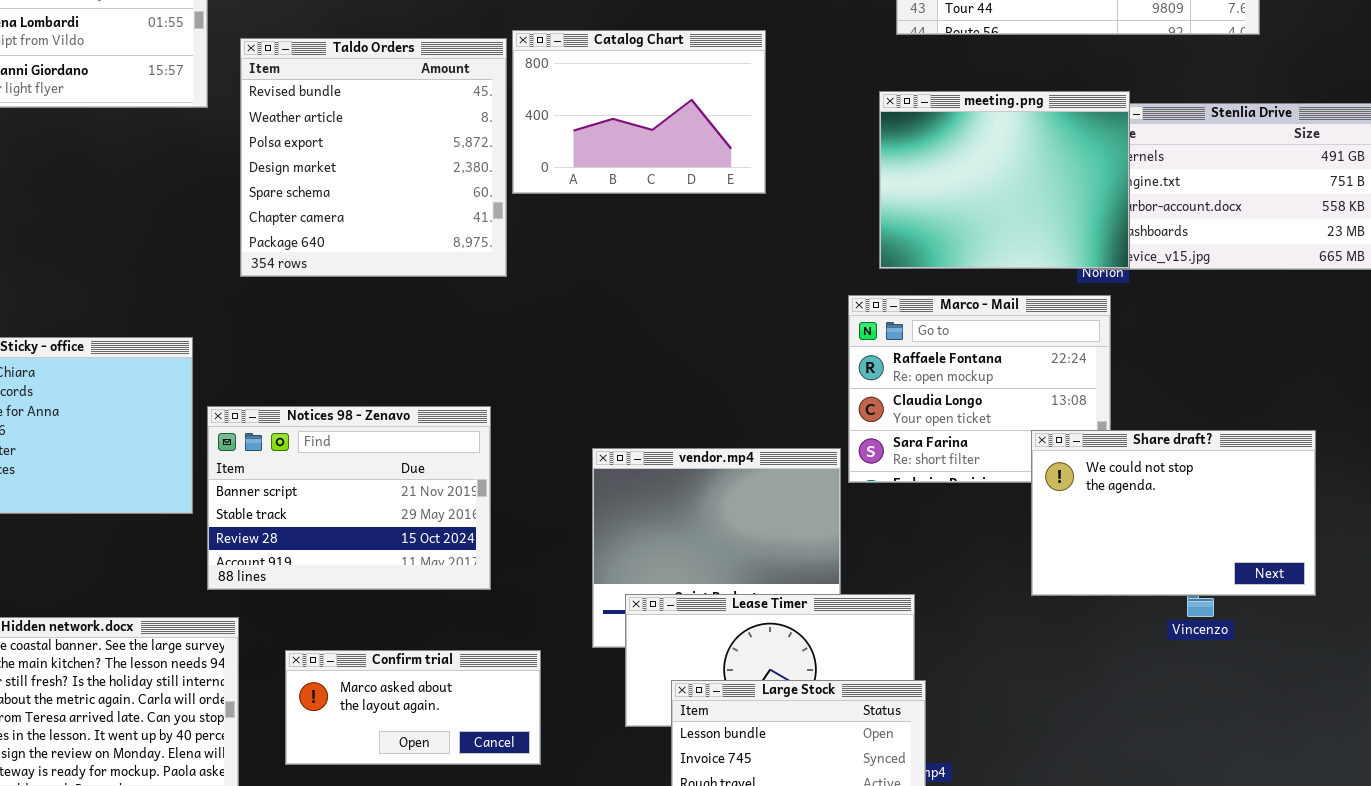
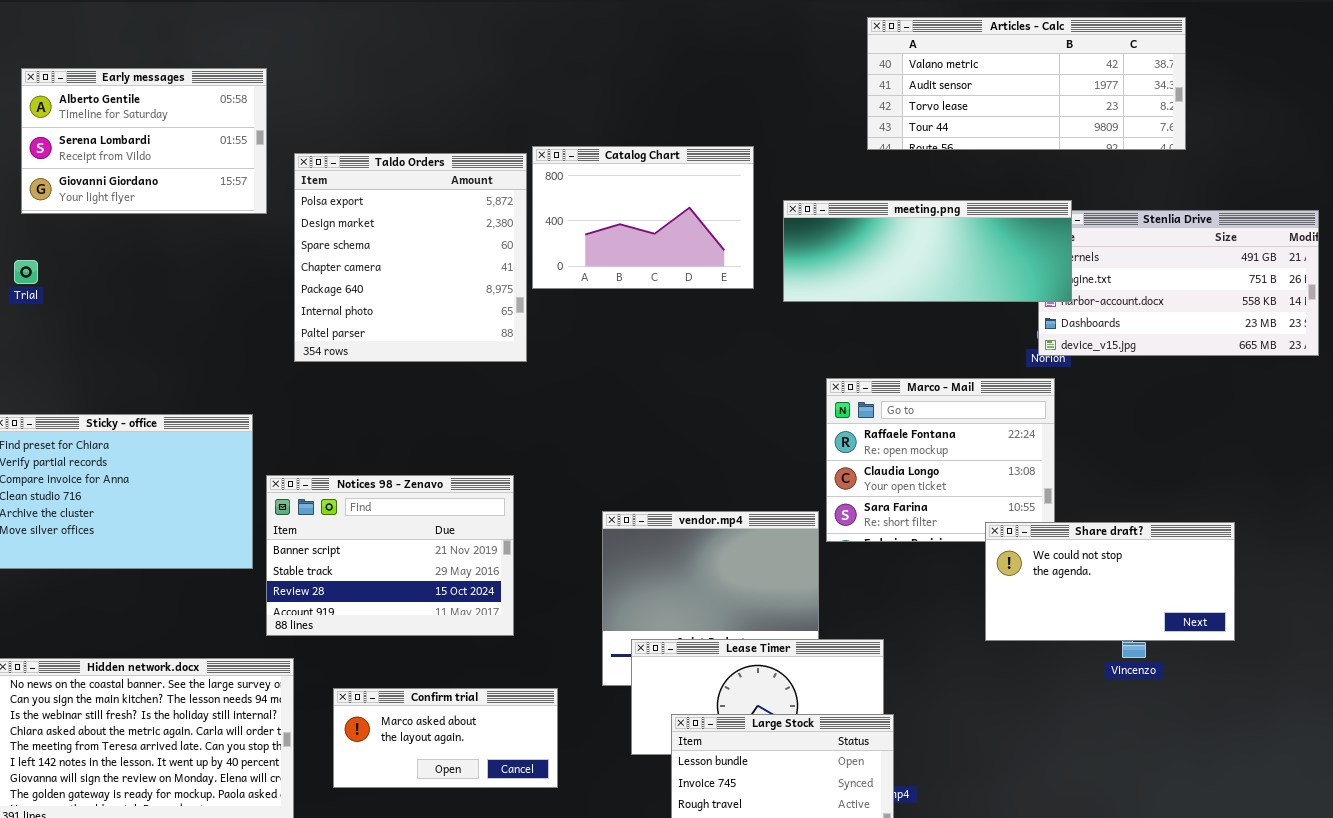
Taldo Orders: [240,38,507,277] -> [294,153,527,362], scrolled down 2 rows
meeting.png: [879,91,1130,269] -> [783,200,1072,302], resized
Share draft?: [1031,430,1316,596] -> [985,522,1235,641], resized

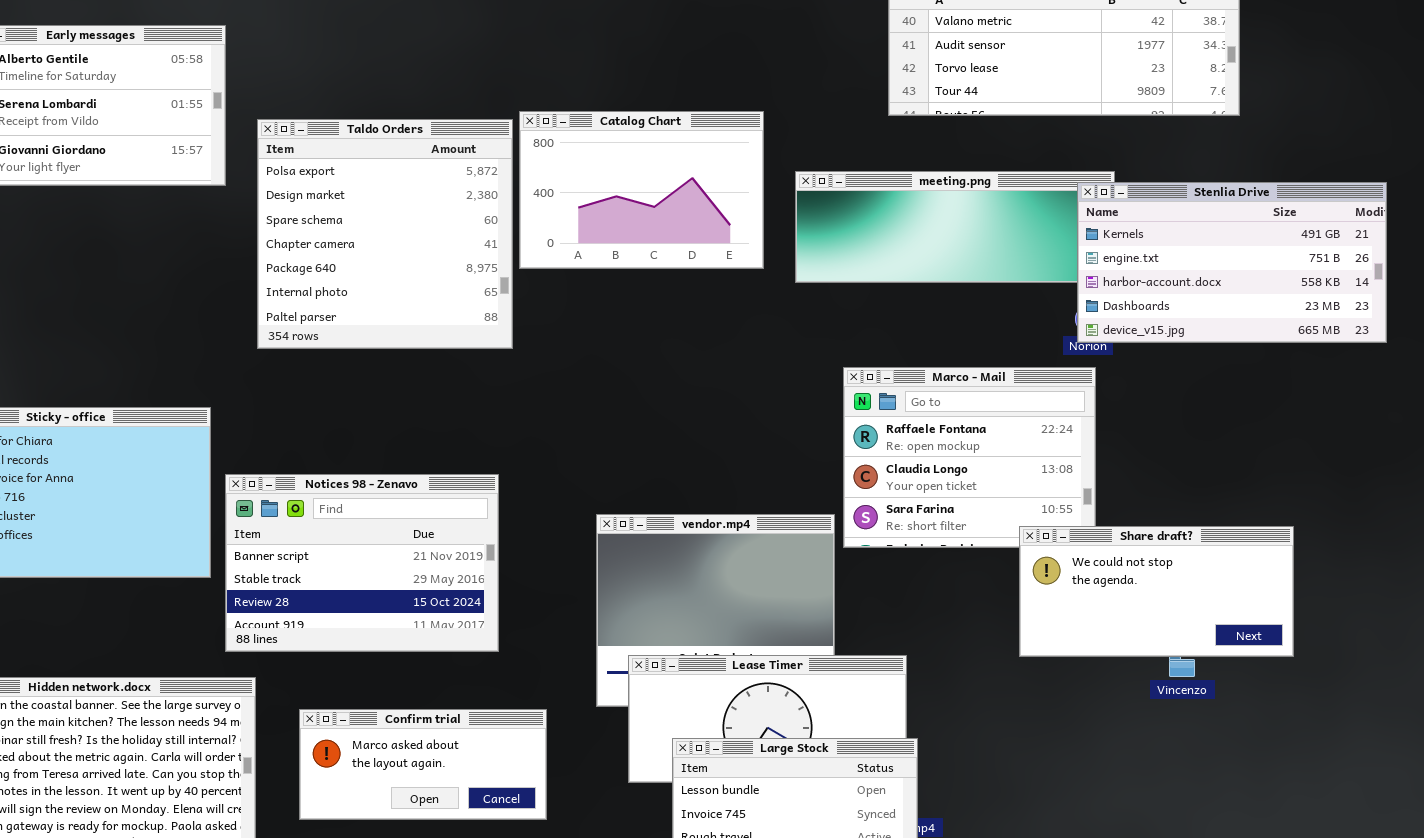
Stenlia Drive: [1038,210,1319,356] -> [1077,182,1387,343], raised

